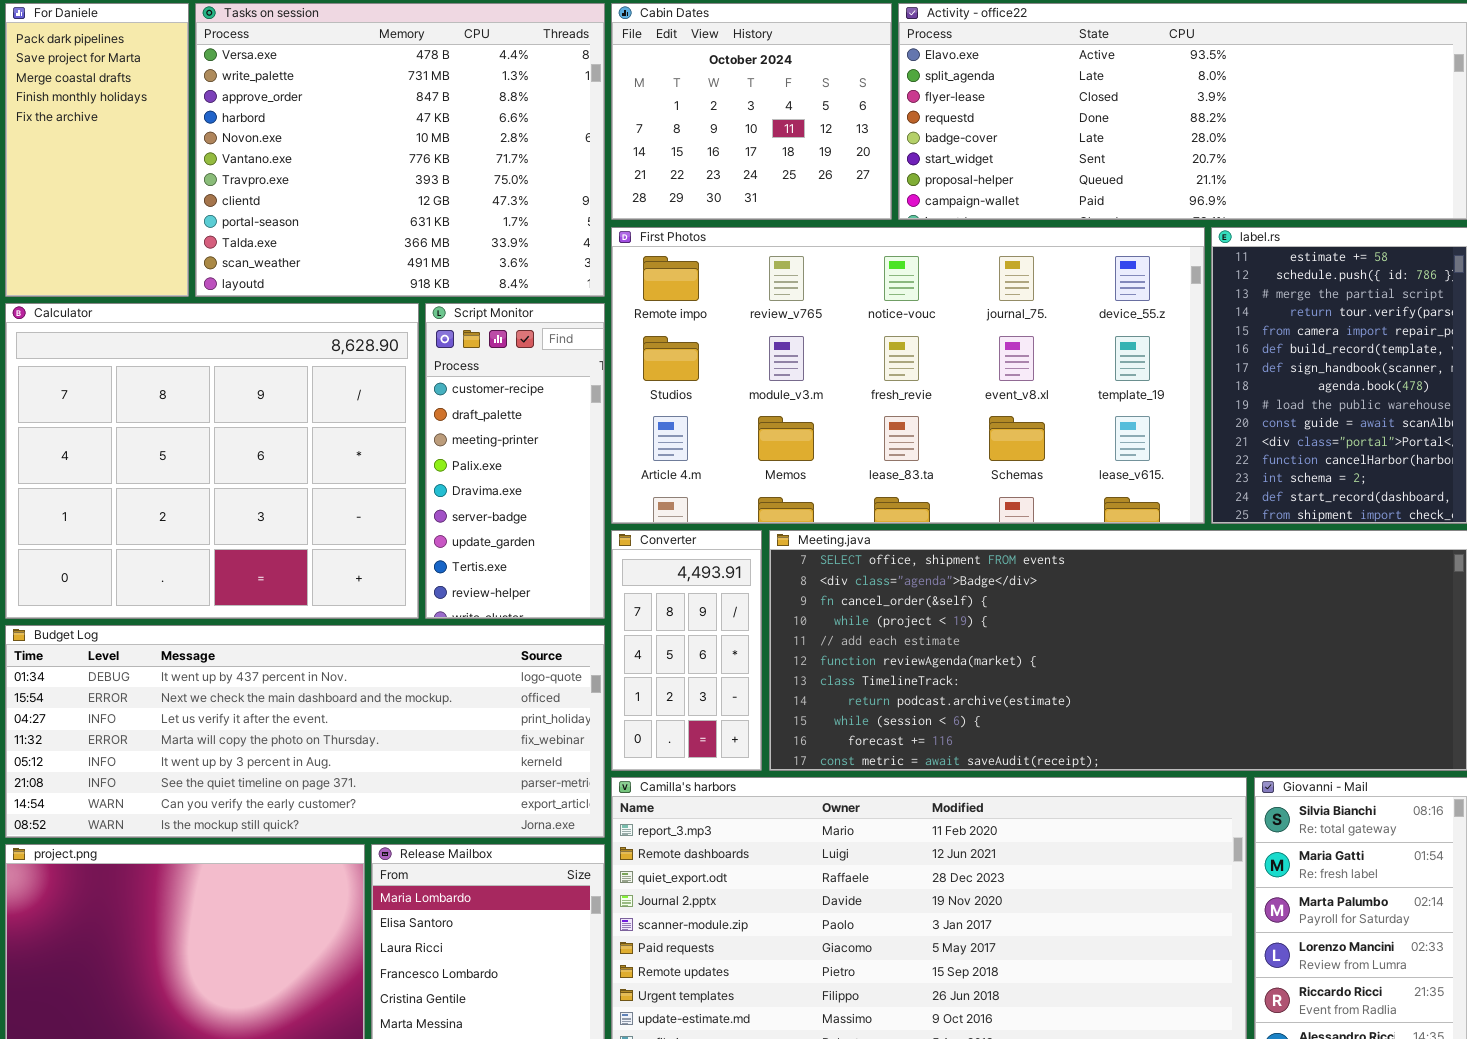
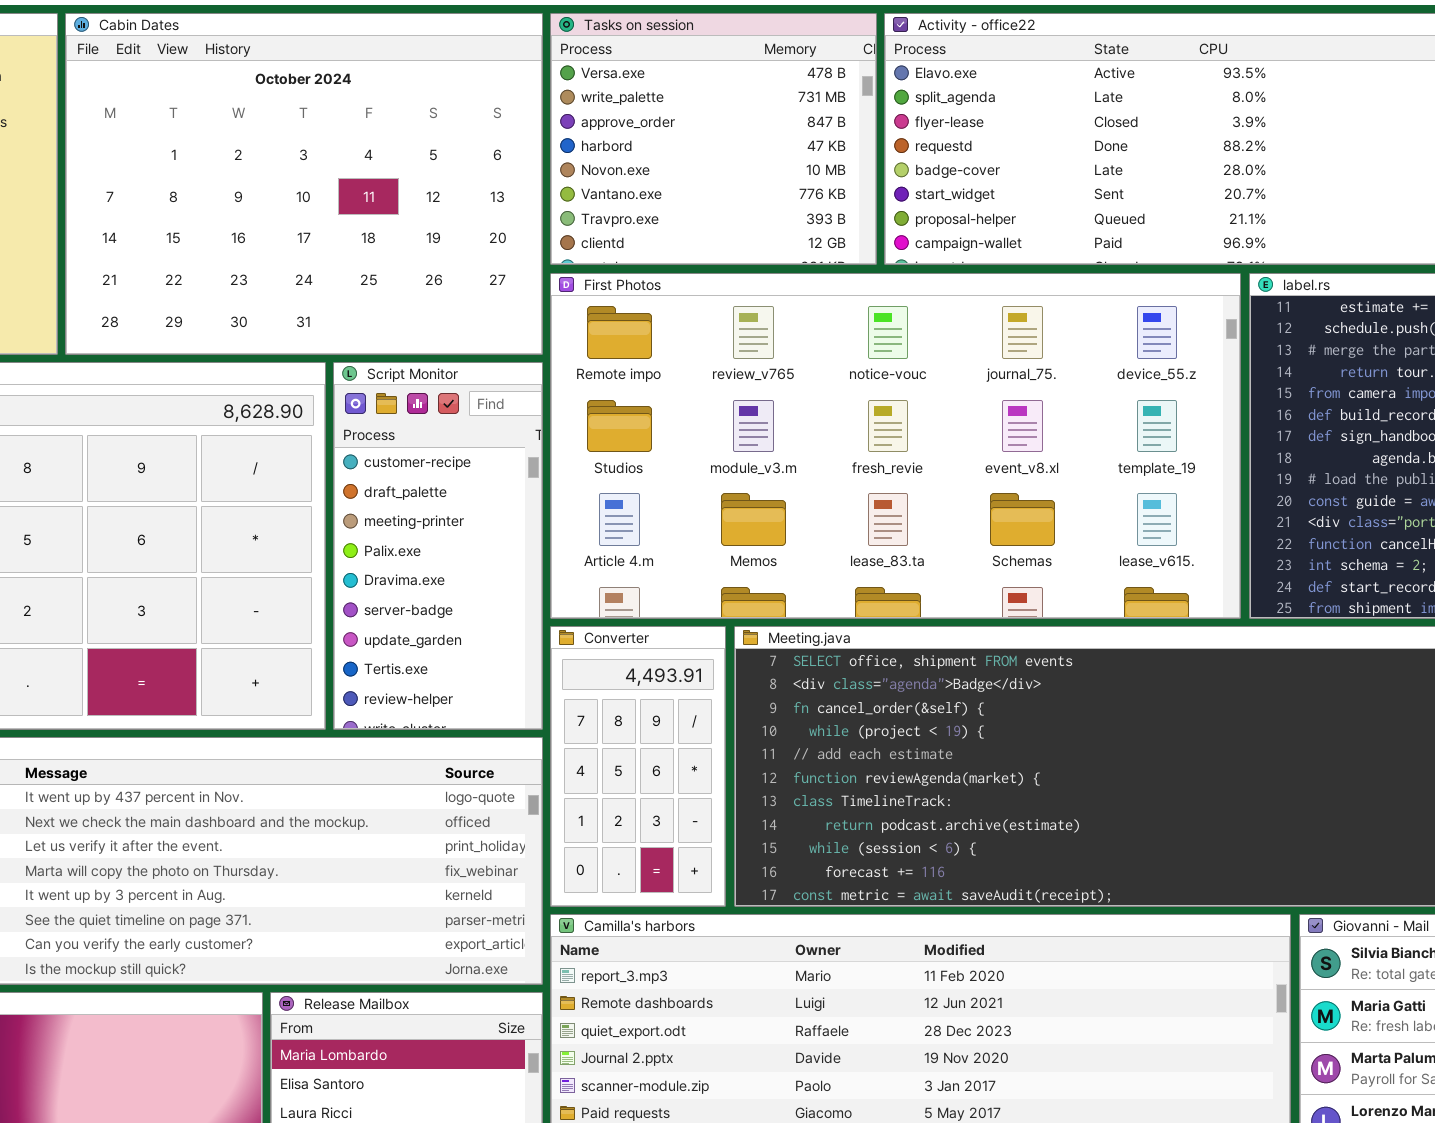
Tasks on session: [195,3,605,297] -> [550,13,877,265], moved, resized
Cabin Dates: [611,3,892,220] -> [65,13,543,355], moved, resized

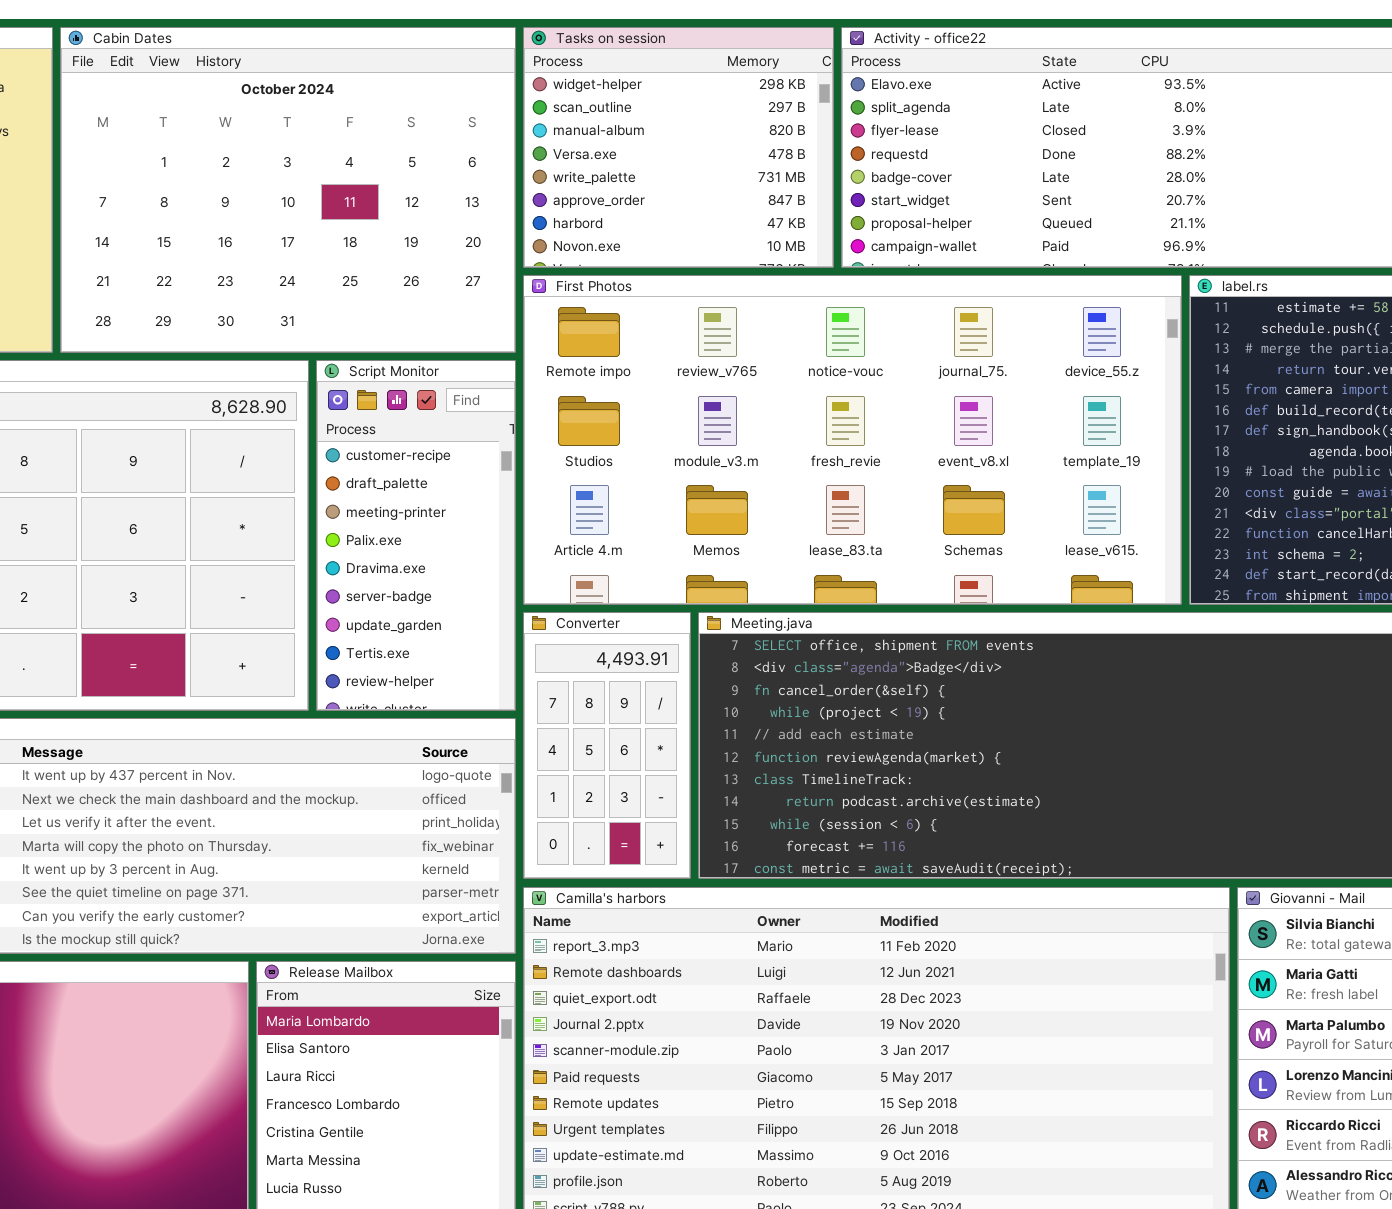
Tasks on session: [550,13,877,265] -> [523,27,834,268], scrolled up 3 rows

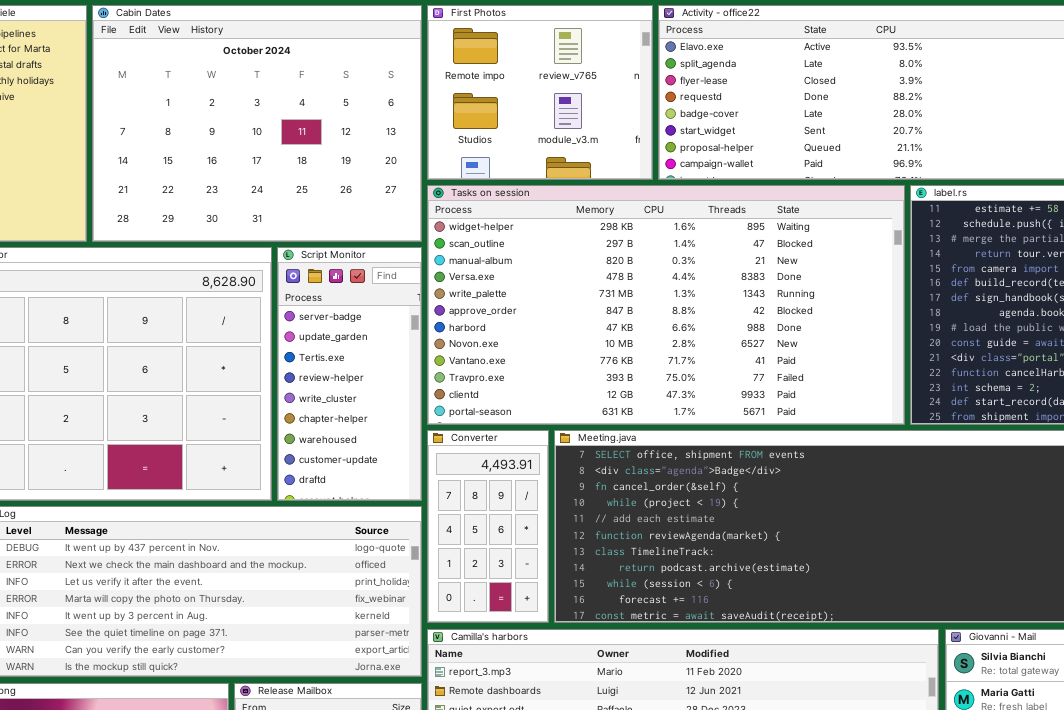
Tasks on session: [523,27,834,268] -> [427,185,905,425], moved, resized
First Photos: [523,275,1182,605] -> [427,5,653,180], moved, resized
Script Monitor: [316,360,516,711] -> [277,247,422,501], scrolled down 5 rows

